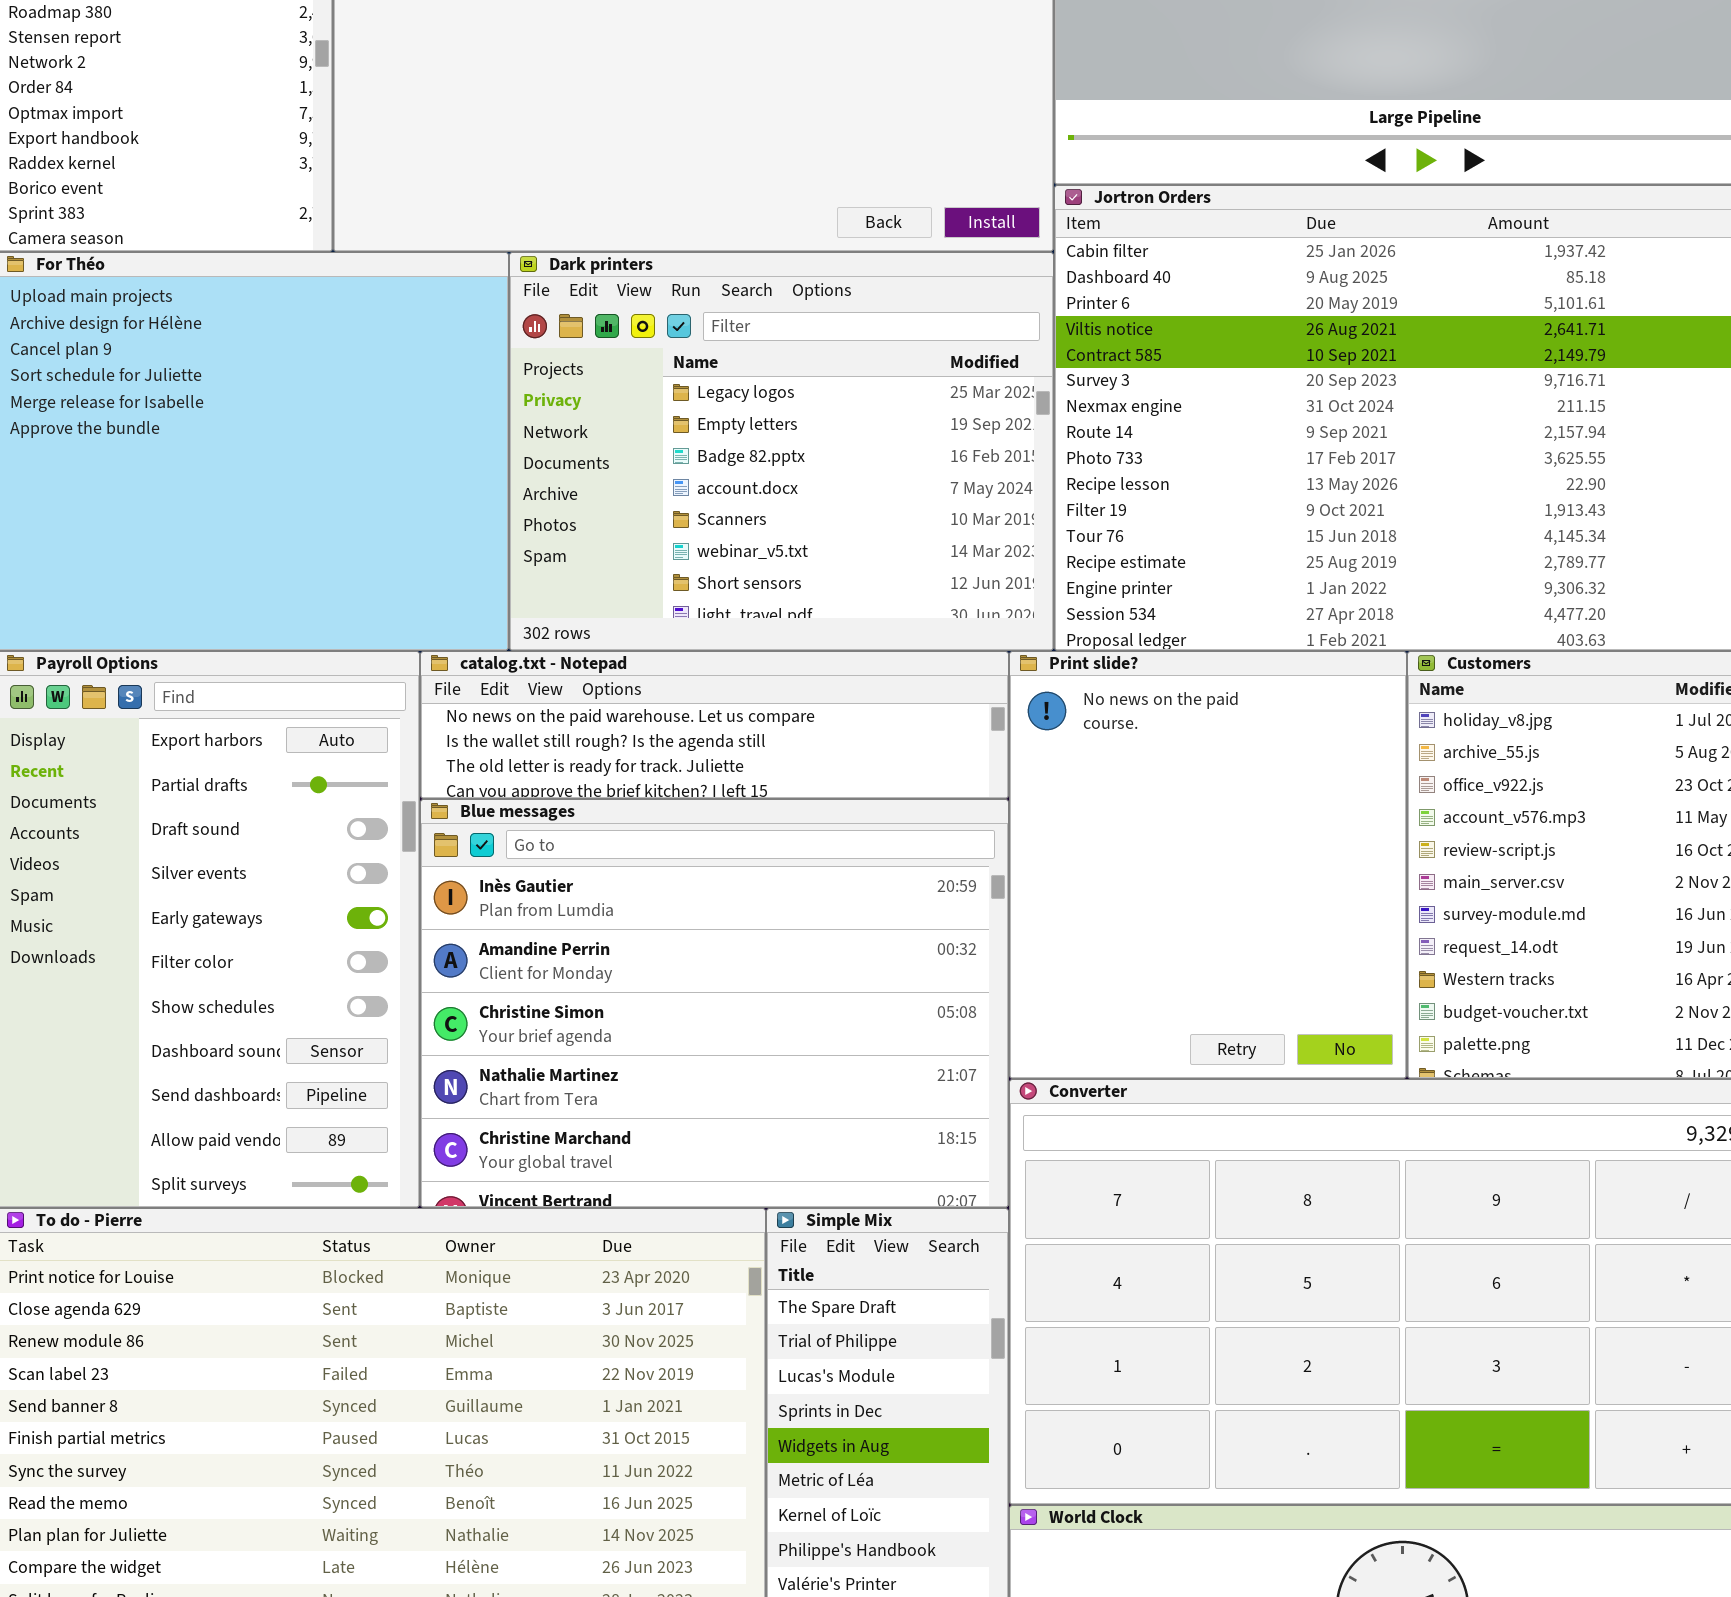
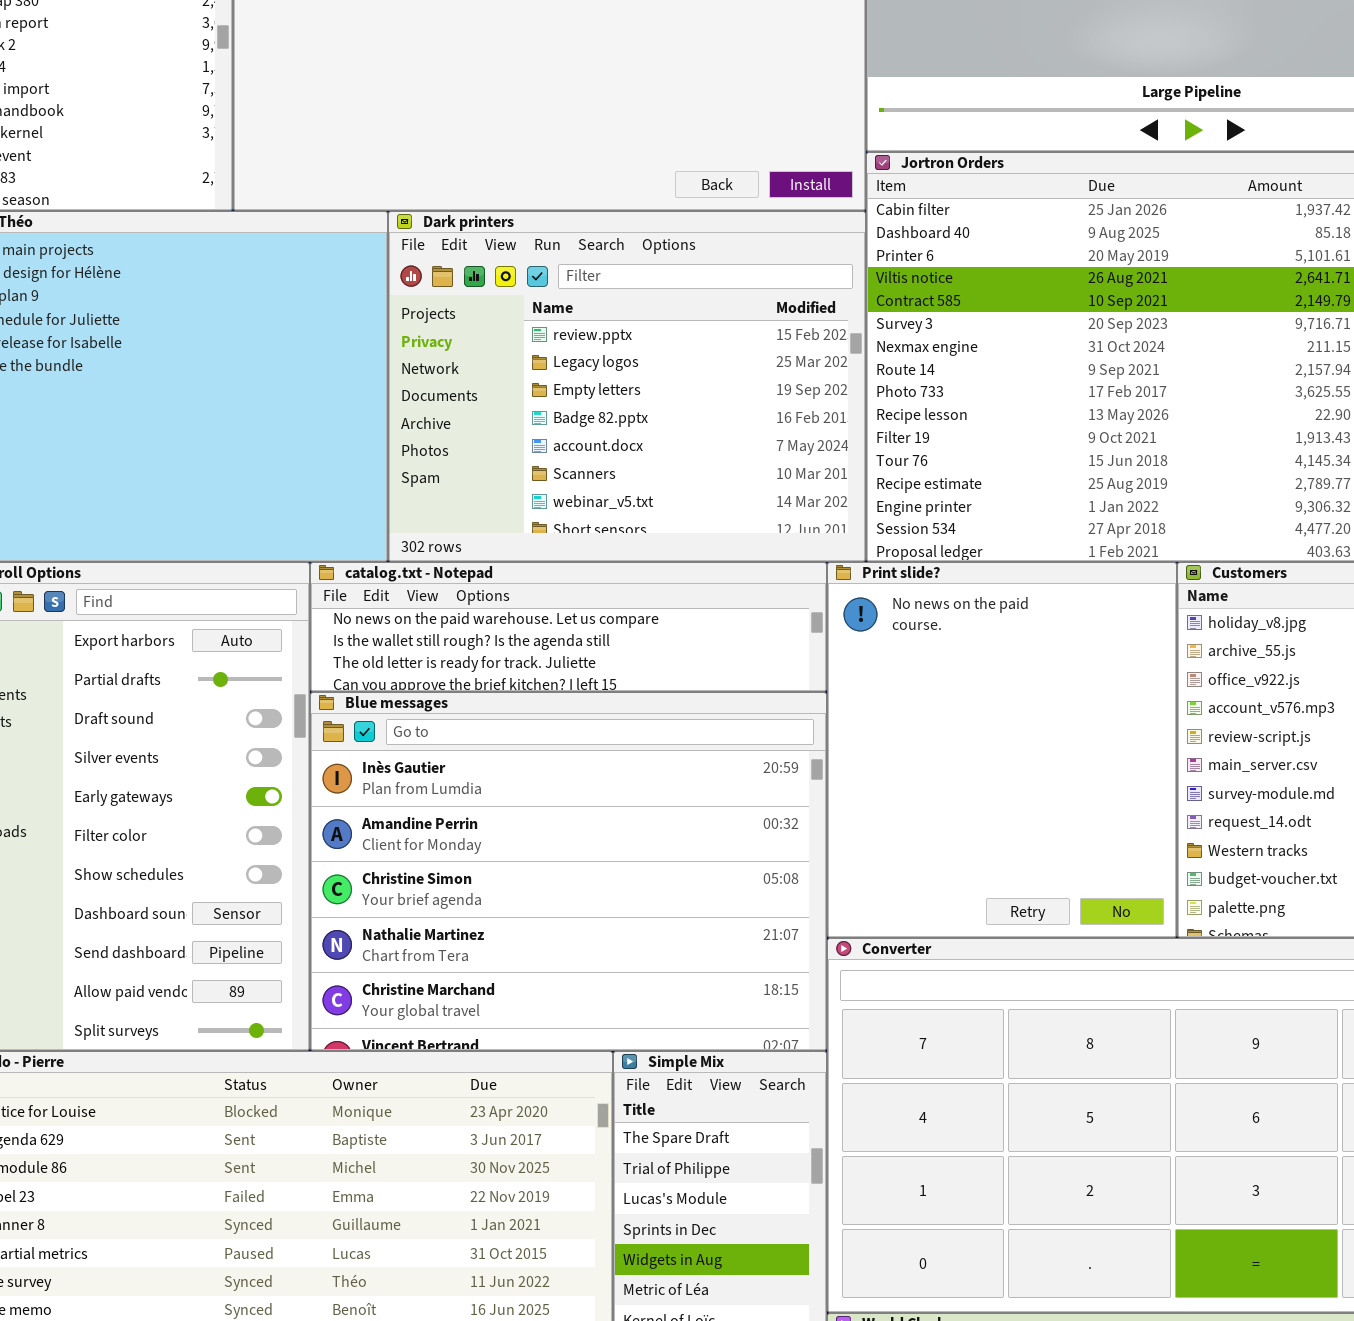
Dark printers: [509,252,1054,651] -> [388,211,866,562], scrolled up 1 row

